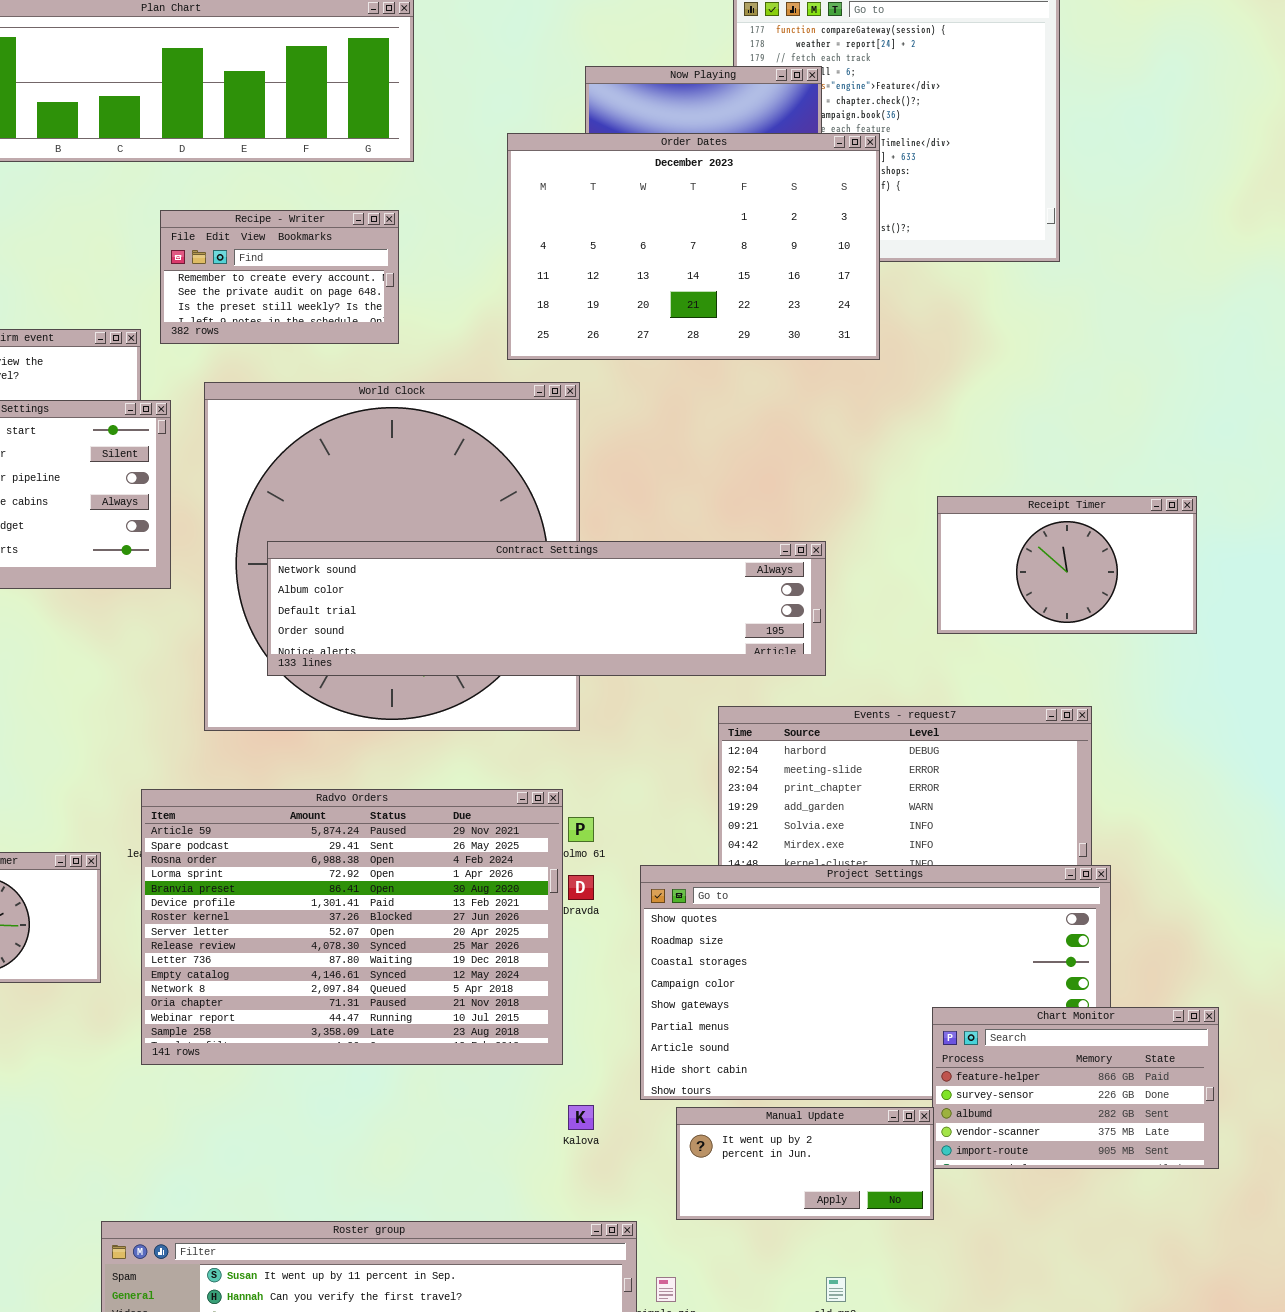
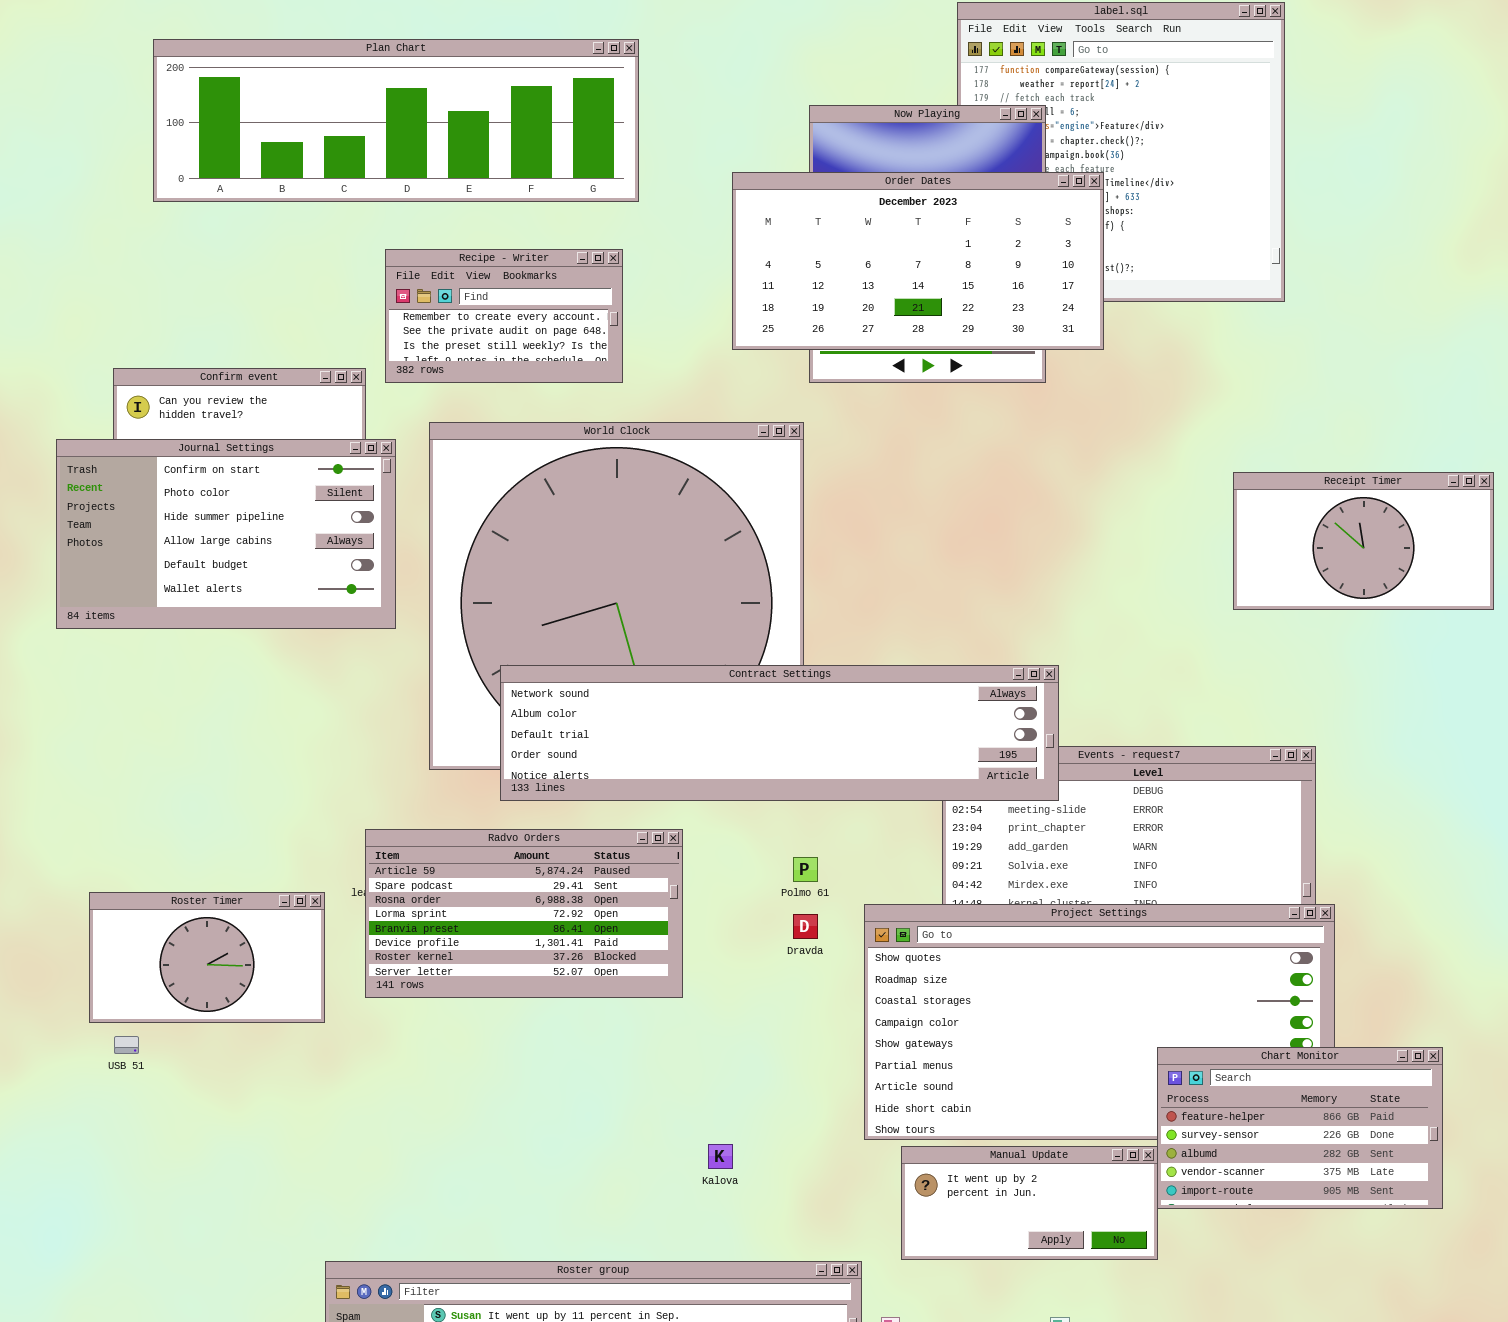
Order Dates: [507,133,880,360] -> [732,172,1104,350], resized
Receipt Timer: [937,496,1197,634] -> [1233,472,1494,610], moved
Contract Settings: [267,541,826,676] -> [500,665,1059,801], moved
Radvo Orders: [141,789,563,1065] -> [365,829,683,998], resized
Kalova: [568,1105,594,1130] -> [708,1144,733,1169], moved

